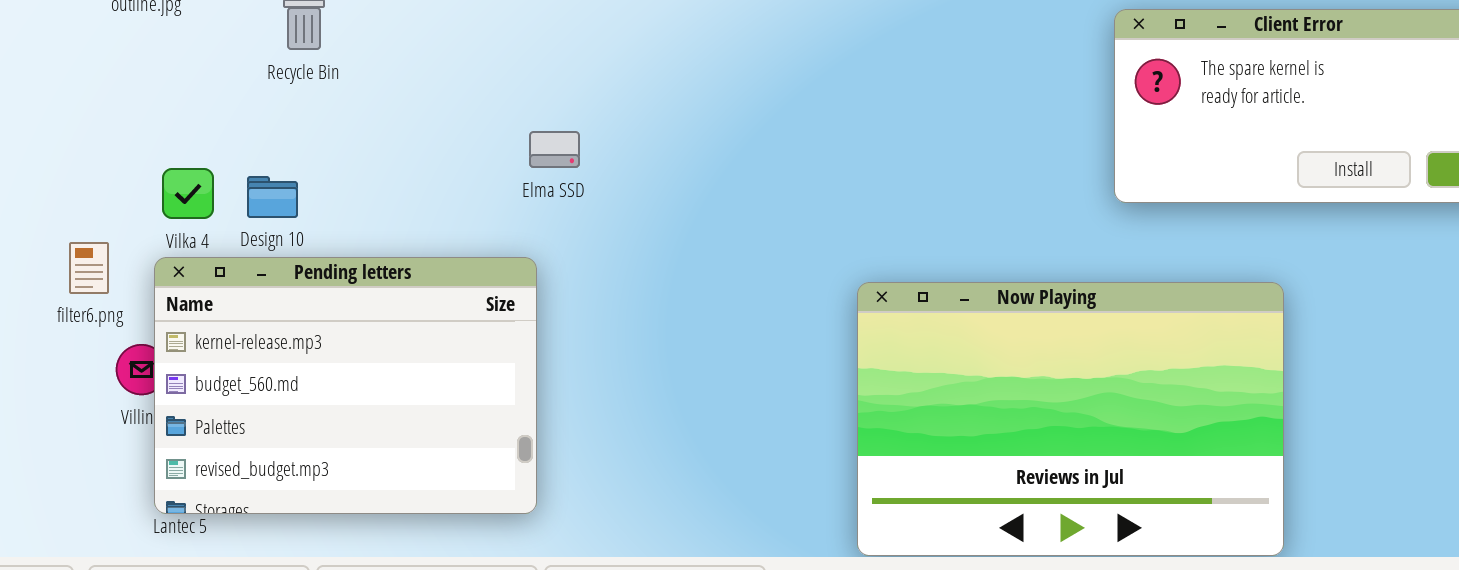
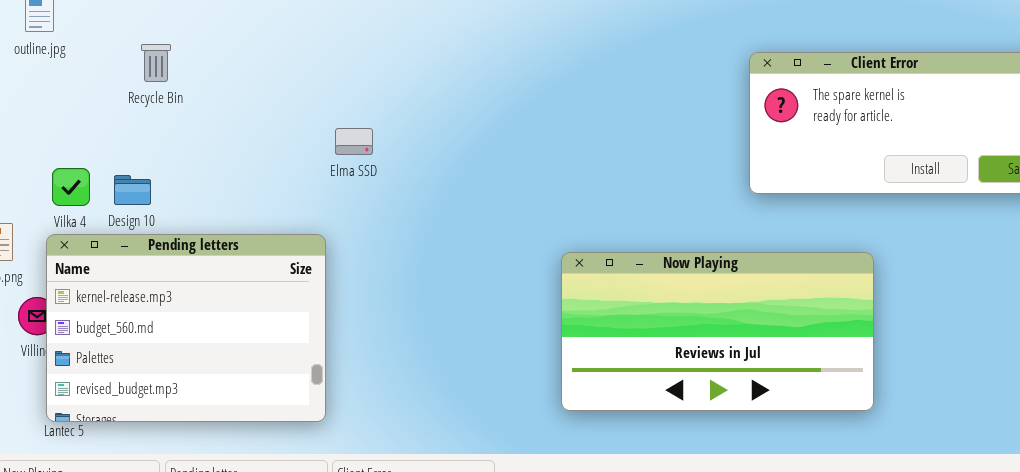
Elma SSD: [529,131,580,168] -> [335,128,373,155], moved
Now Playing: [857,282,1284,556] -> [561,252,874,411], resized

